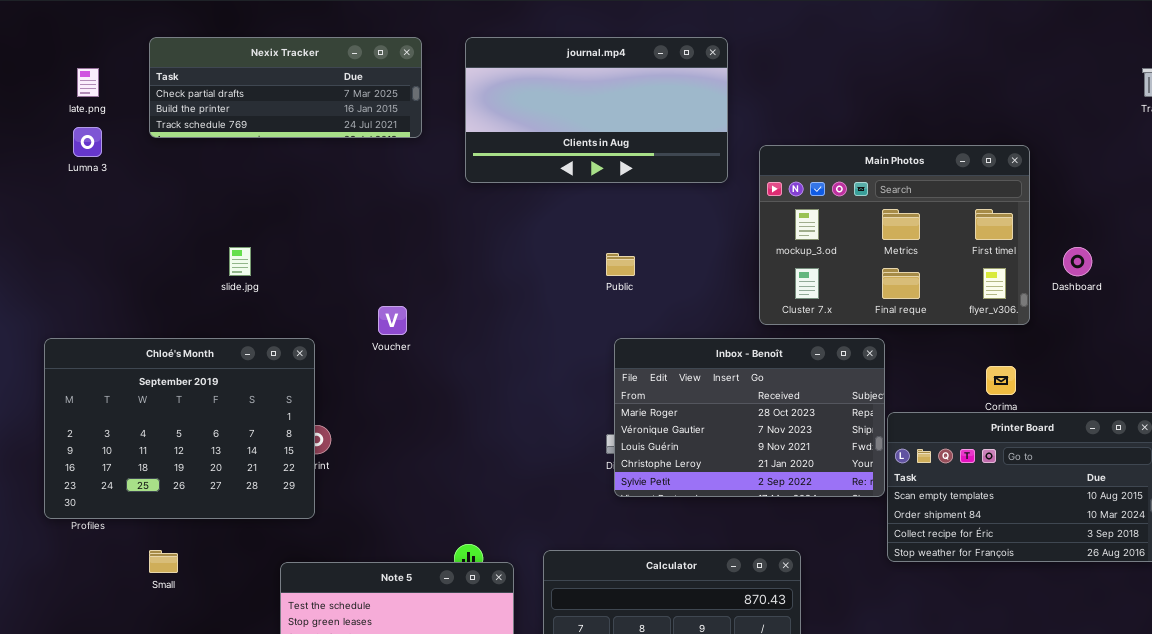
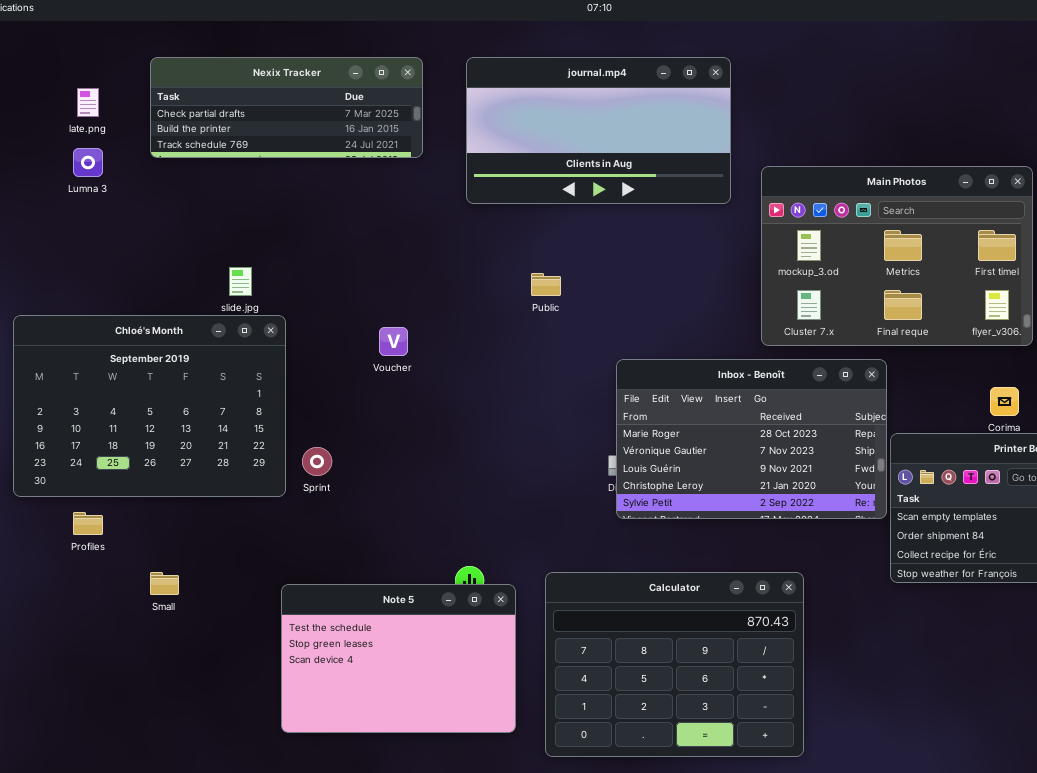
Public: [606,253,635,276] -> [531,273,561,296], moved
Chloé's Month: [44,338,315,519] -> [13,315,286,497], moved

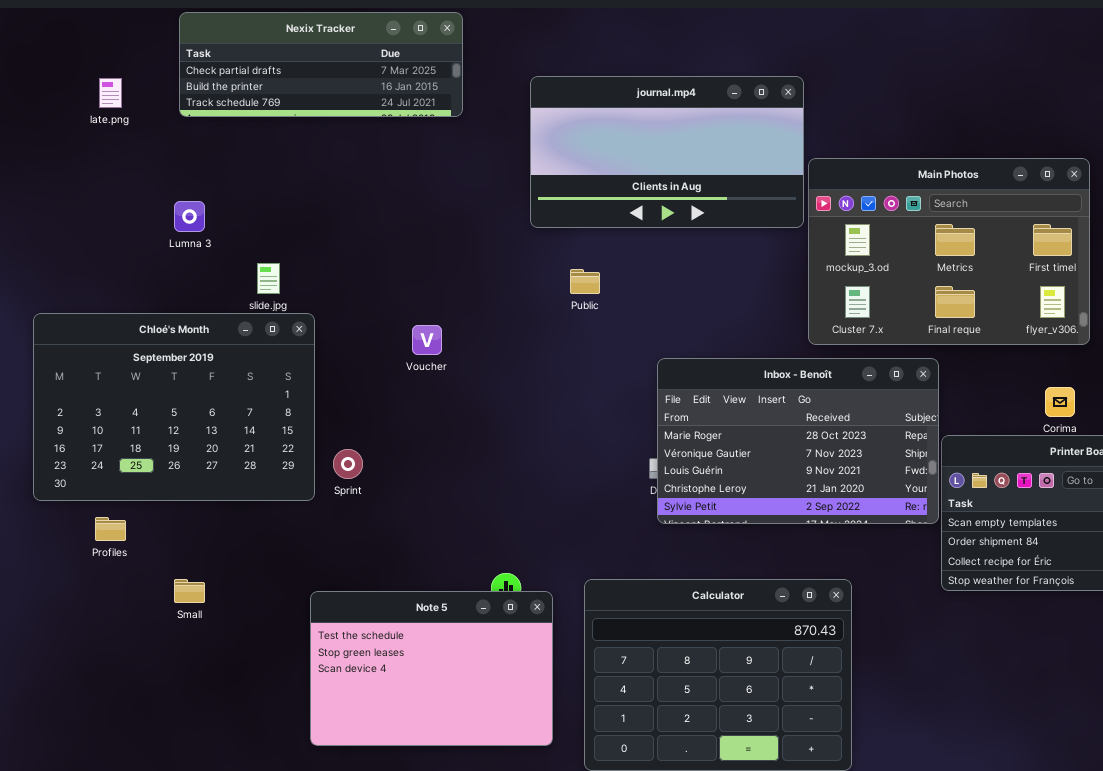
journal.mp4: [466,57,731,204] -> [530,76,804,228], moved
Nexix Tracker: [150,57,423,158] -> [179,12,463,117], moved
Lumna 3: [73,148,103,177] -> [174,201,205,232], moved

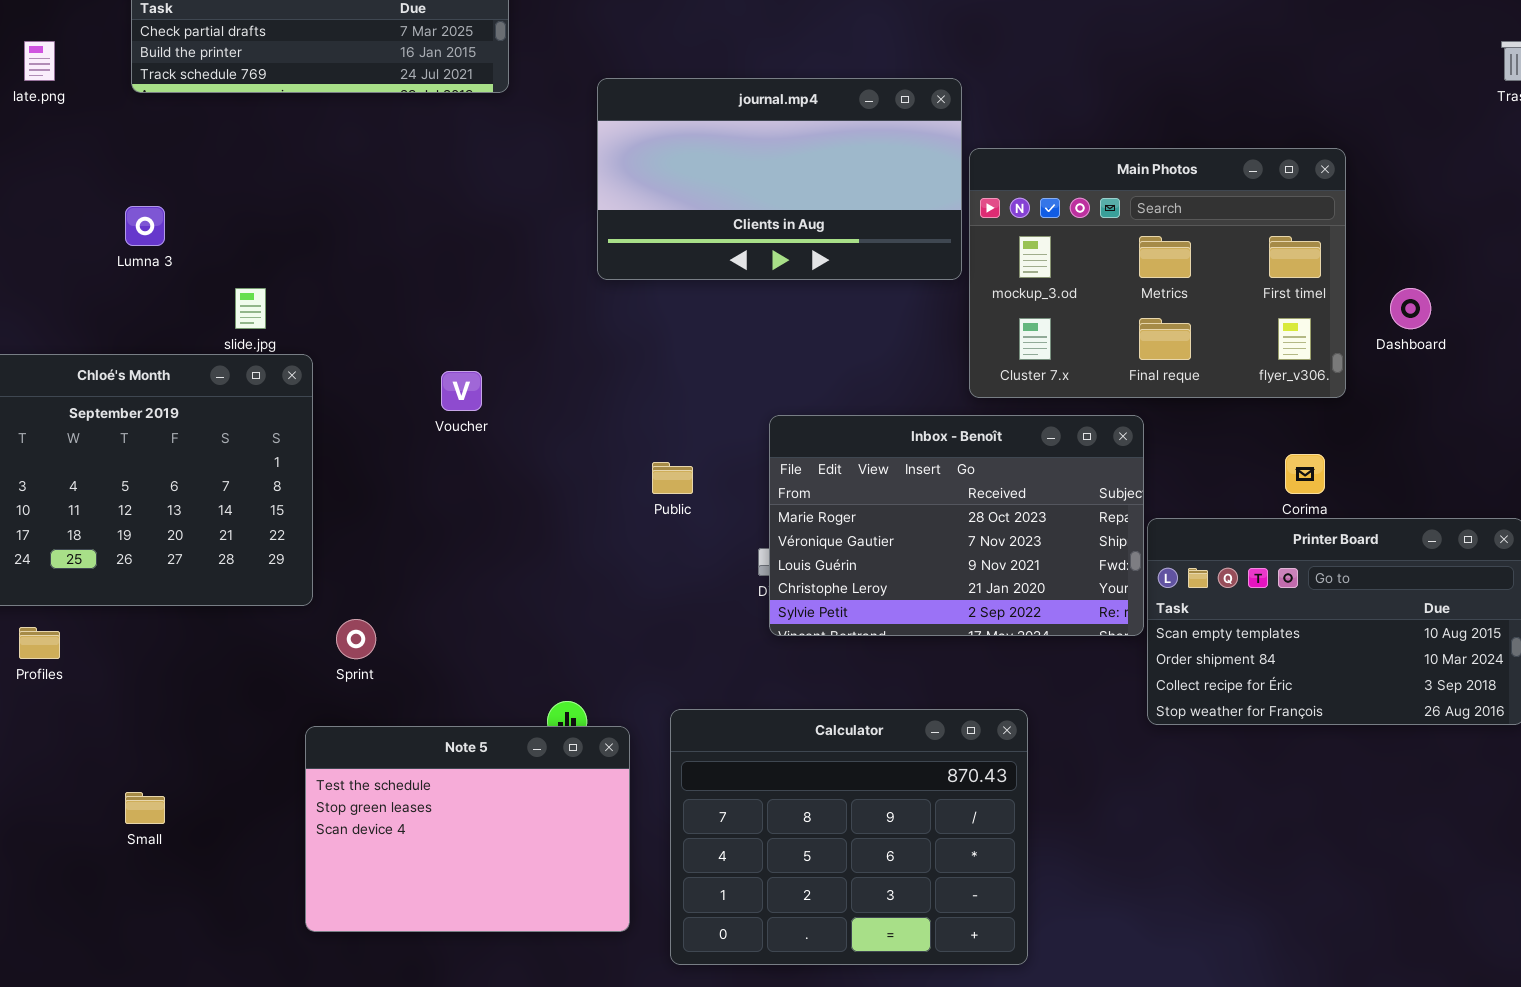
journal.mp4: [530,76,804,228] -> [597,78,962,280], moved
Public: [570,269,600,294] -> [652,462,693,494], moved
Sprint: [333,449,363,479] -> [336,619,376,659], moved
Small: [174,579,205,603] -> [125,792,165,824], moved

